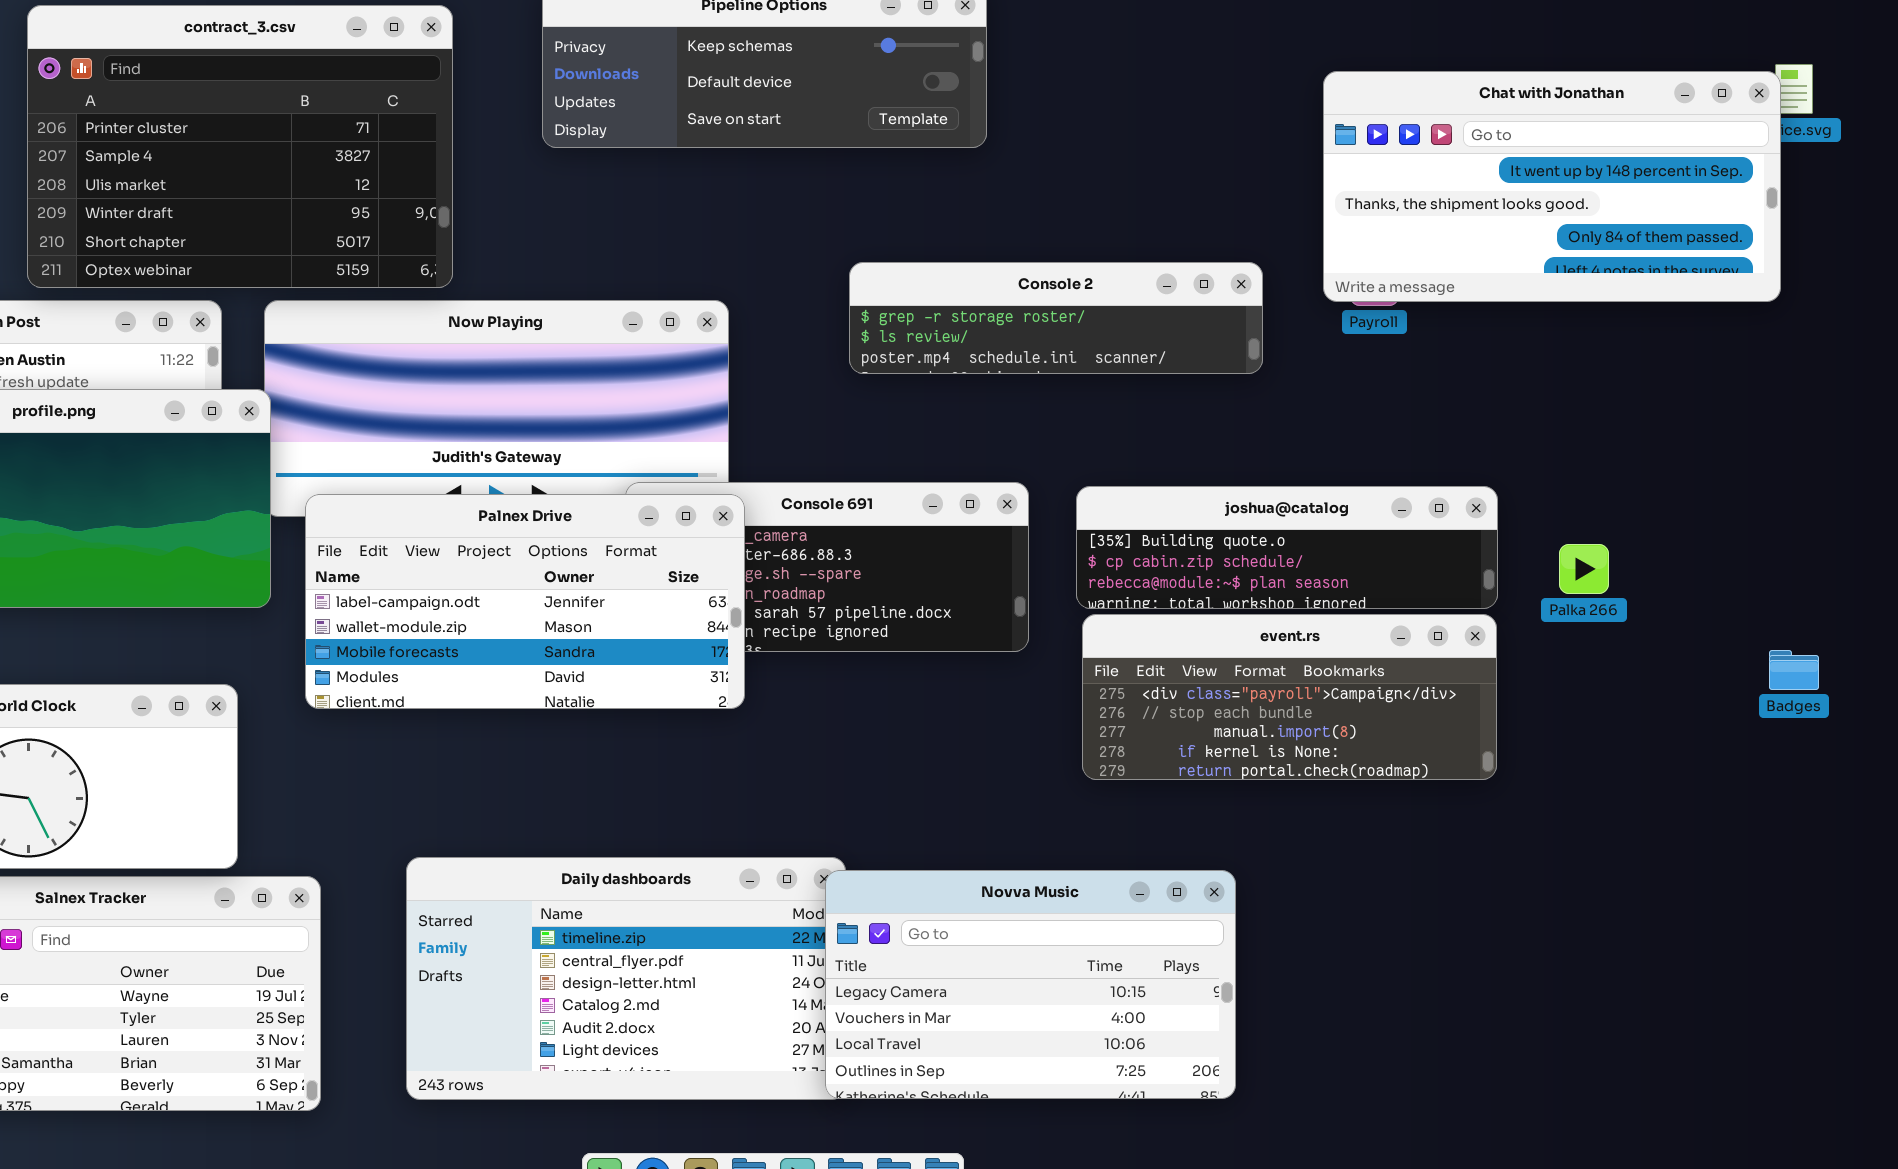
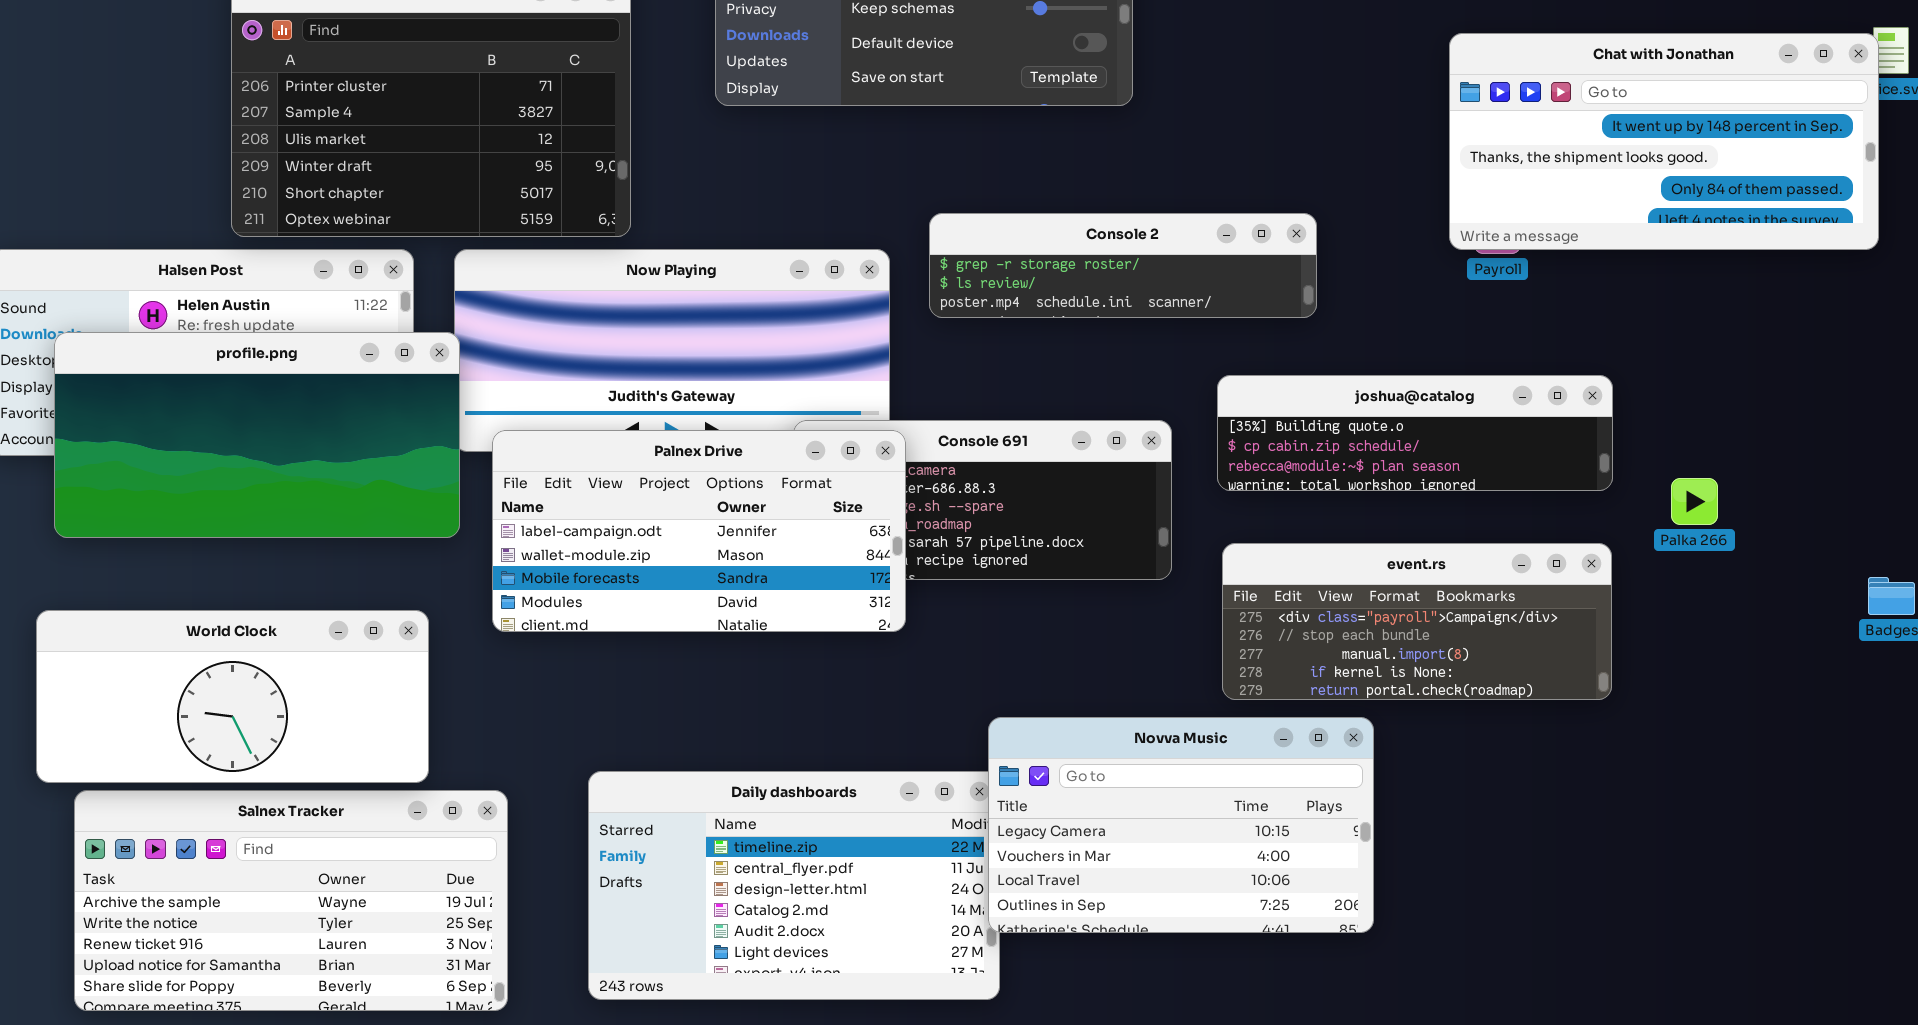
Console 2: [849,262,1263,374] -> [929,213,1317,318], moved
joshua@catalog: [1076,486,1498,609] -> [1217,375,1613,491], moved
Novva Music: [825,870,1236,1099] -> [988,717,1374,933], moved

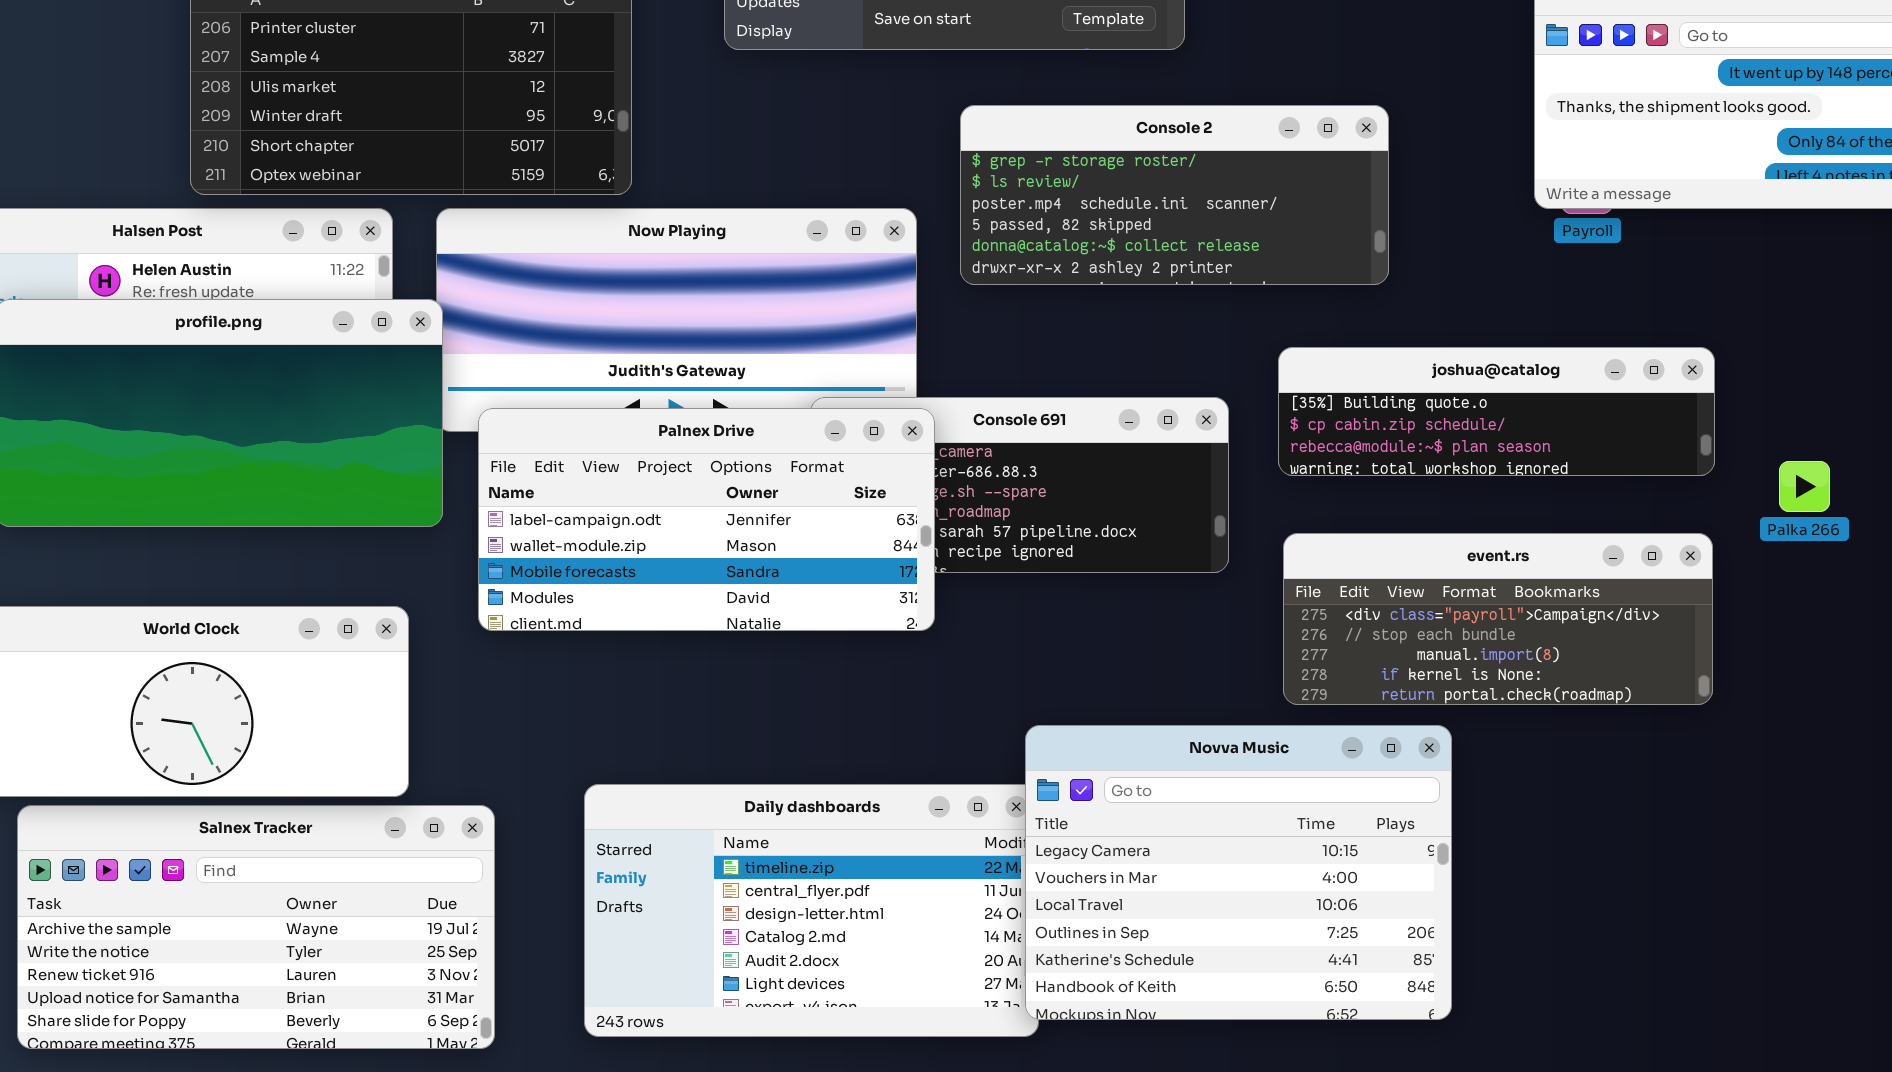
Console 2: [929,213,1317,318] -> [960,105,1389,285], resized
Novva Music: [988,717,1374,933] -> [1025,725,1452,1020], resized

